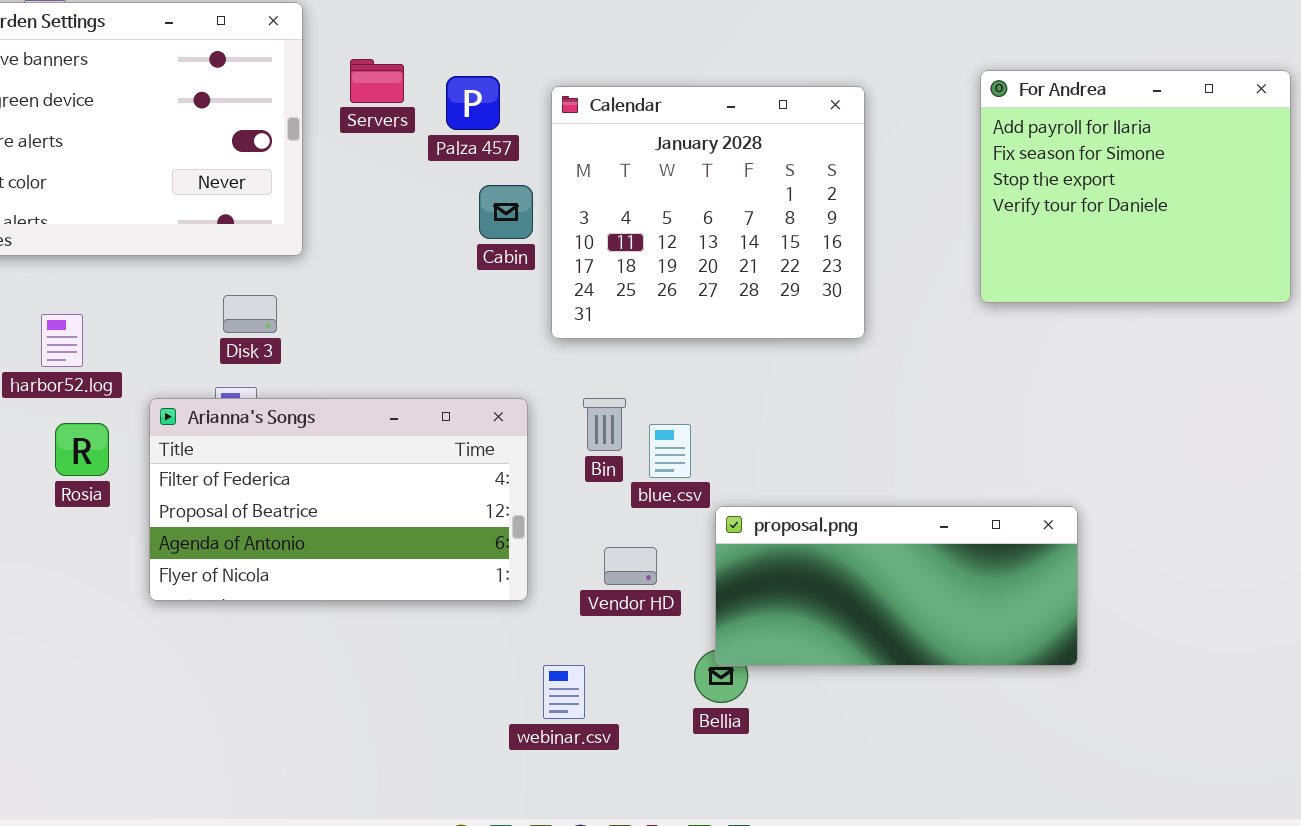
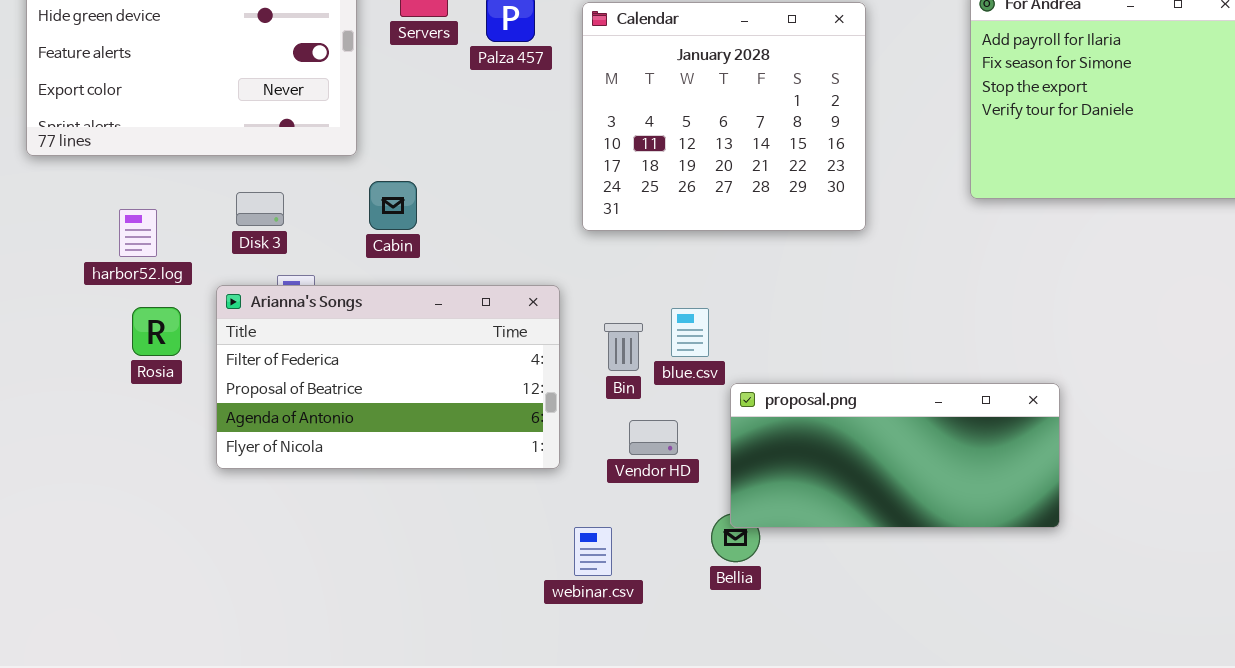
Cabin: [479,185,533,239] -> [369,181,417,230], moved
Disk 3: [223,295,277,333] -> [236,192,284,226], moved
Bin: [583,398,626,451] -> [604,323,643,371], moved

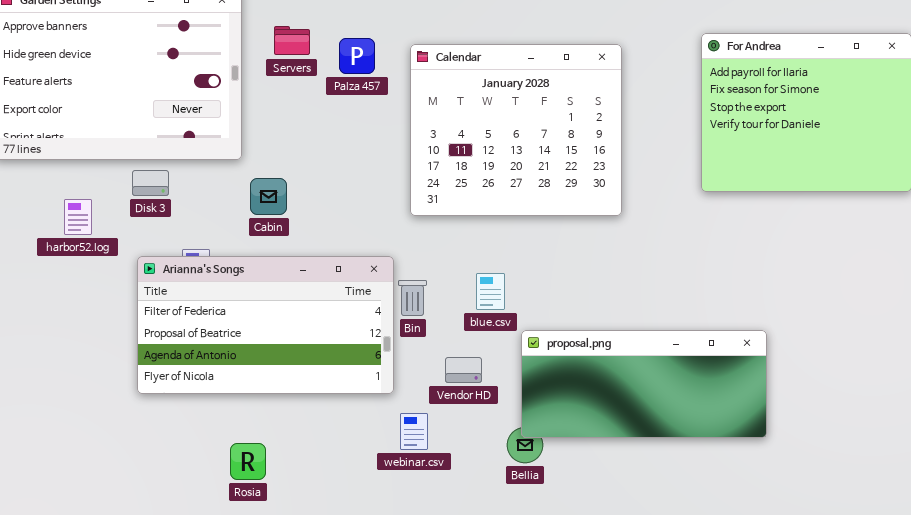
Disk 3: [236,192,284,226] -> [132,170,169,196], moved
Rosia: [132,307,181,356] -> [230,443,266,480], moved
Bin: [604,323,643,371] -> [398,280,427,316], moved
webinar.csv: [574,527,612,576] -> [400,413,428,450], moved

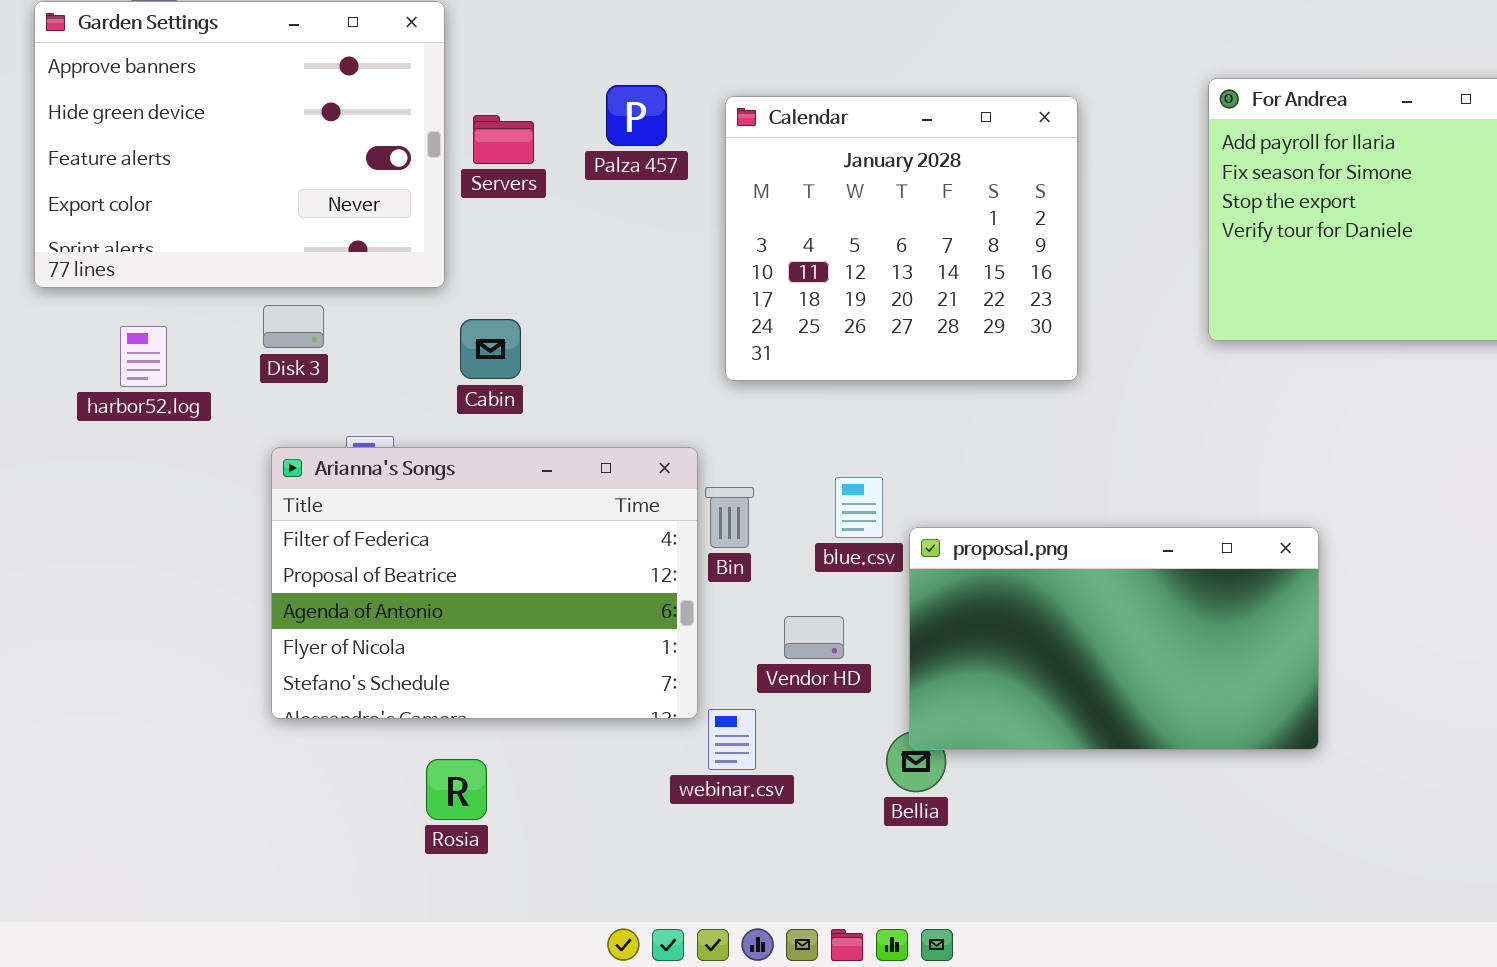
Servers: [274,26,310,55] -> [473,115,534,164], moved
harbor52.log: [64,199,92,235] -> [120,326,167,387], moved
Arianna's Songs: [137,256,394,394] -> [271,447,698,719], resized
proposal.png: [521,330,767,438] -> [909,527,1319,750], resized

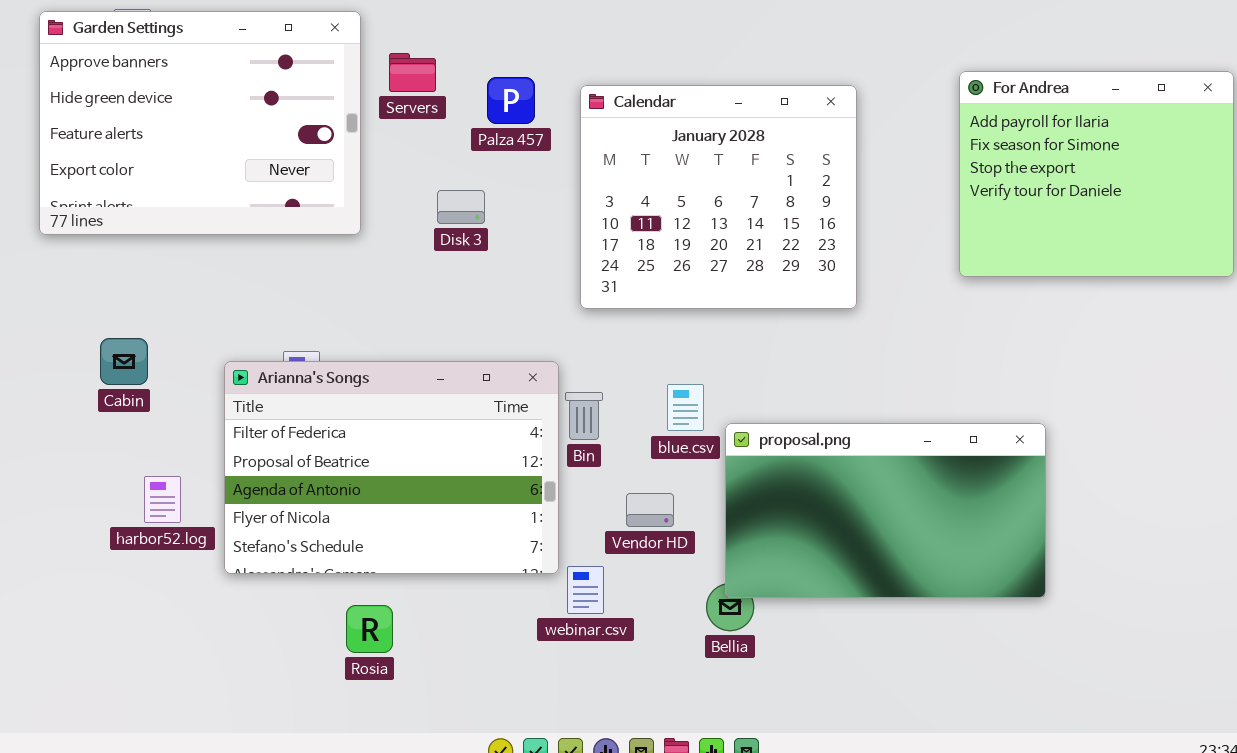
Servers: [473,115,534,164] -> [389,53,436,92], moved
Disk 3: [263,305,324,348] -> [437,190,485,224], moved
Cabin: [460,319,521,379] -> [100,338,148,385], moved
harbor52.log: [120,326,167,387] -> [144,476,181,523], moved

